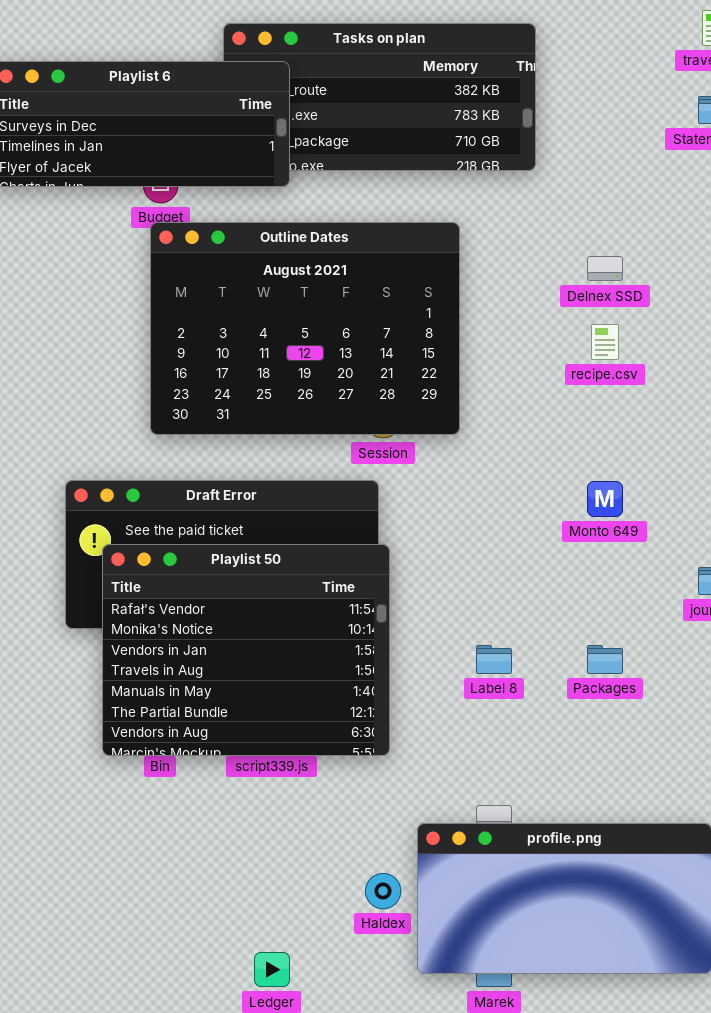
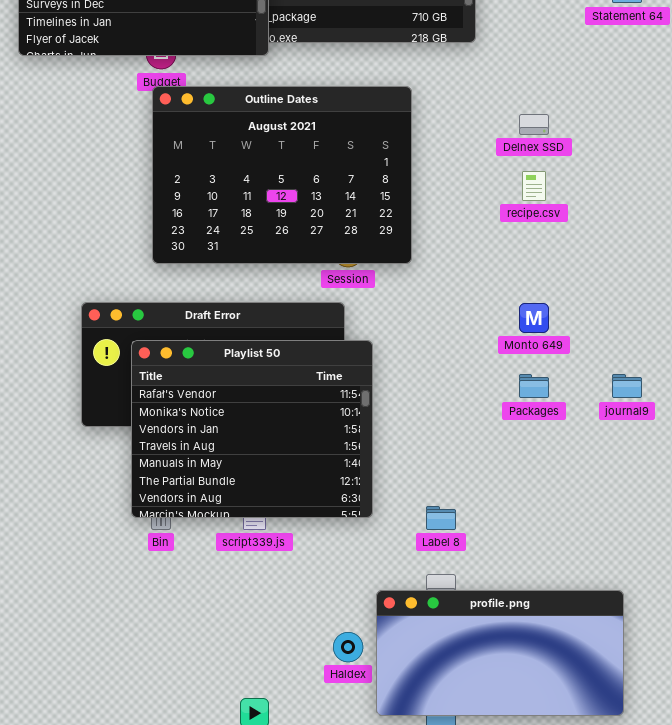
Playlist 50: [102,544,390,756] -> [131,340,373,518], moved
Label 8: [476,645,512,674] -> [426,506,456,530], moved
Packages: [587,645,623,674] -> [519,374,549,398], moved

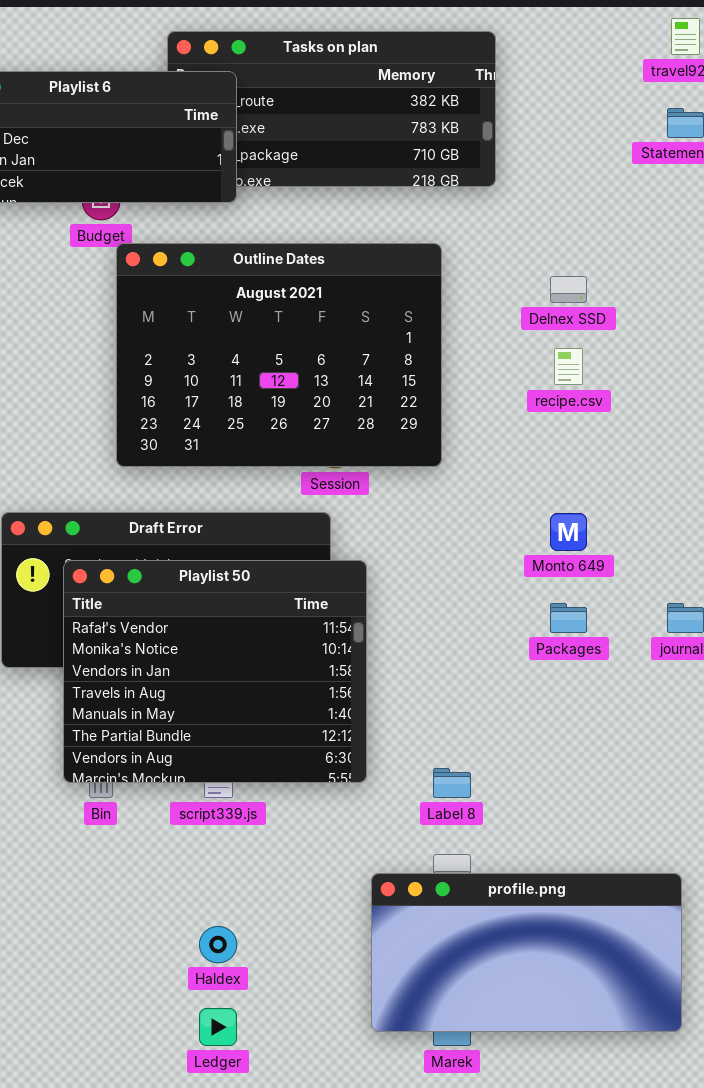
Outline Dates: [152,86,412,264] -> [116,243,442,467], moved
Haldex: [333,632,363,662] -> [199,926,237,963], moved

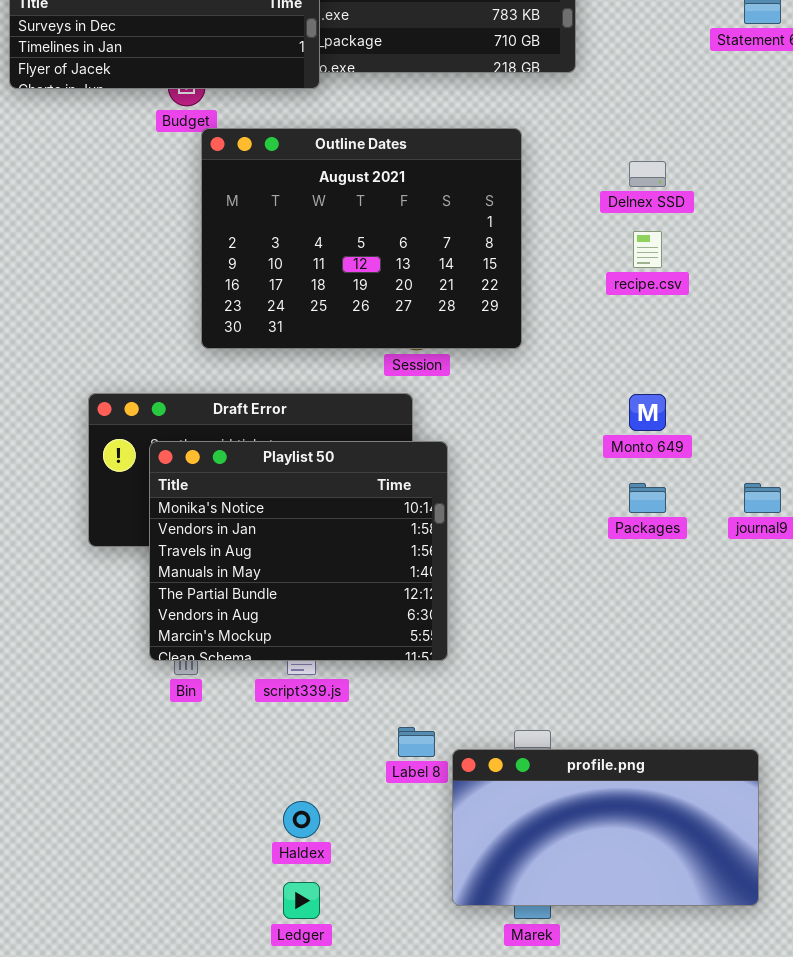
Playlist 50: [63,560,367,783] -> [149,441,448,661], scrolled down 1 row
Label 8: [433,768,471,798] -> [398,727,435,757], moved

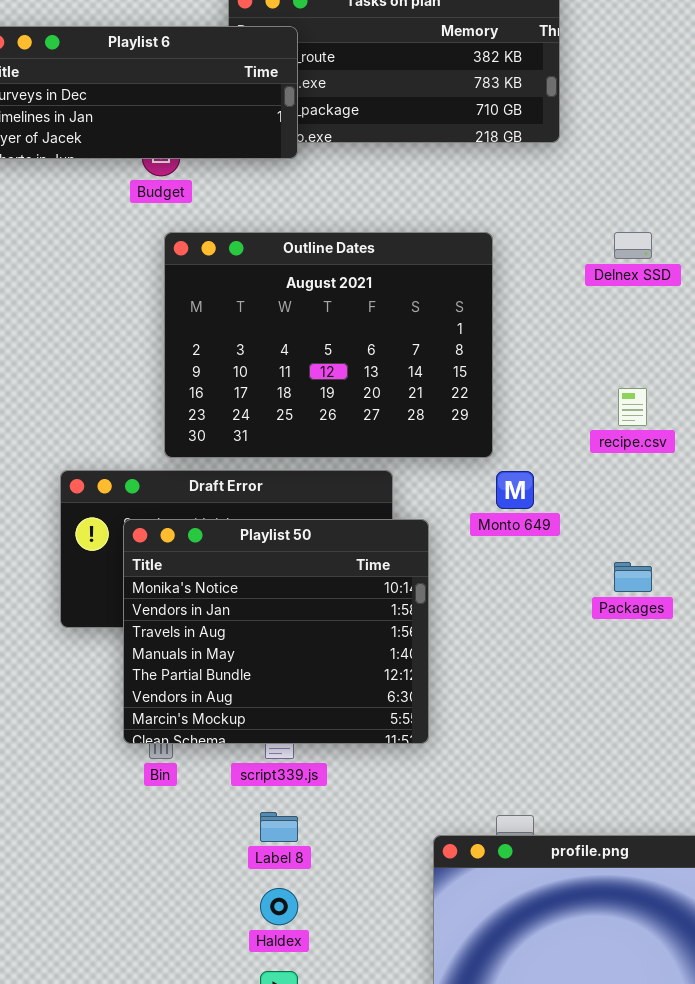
Outline Dates: [201,128,522,349] -> [164,232,493,458], moved
recipe.csv: [633,231,662,268] -> [618,388,647,426], moved
Monto 649: [629,394,666,431] -> [496,471,534,509], moved
Label 8: [398,727,435,757] -> [260,812,298,842], moved

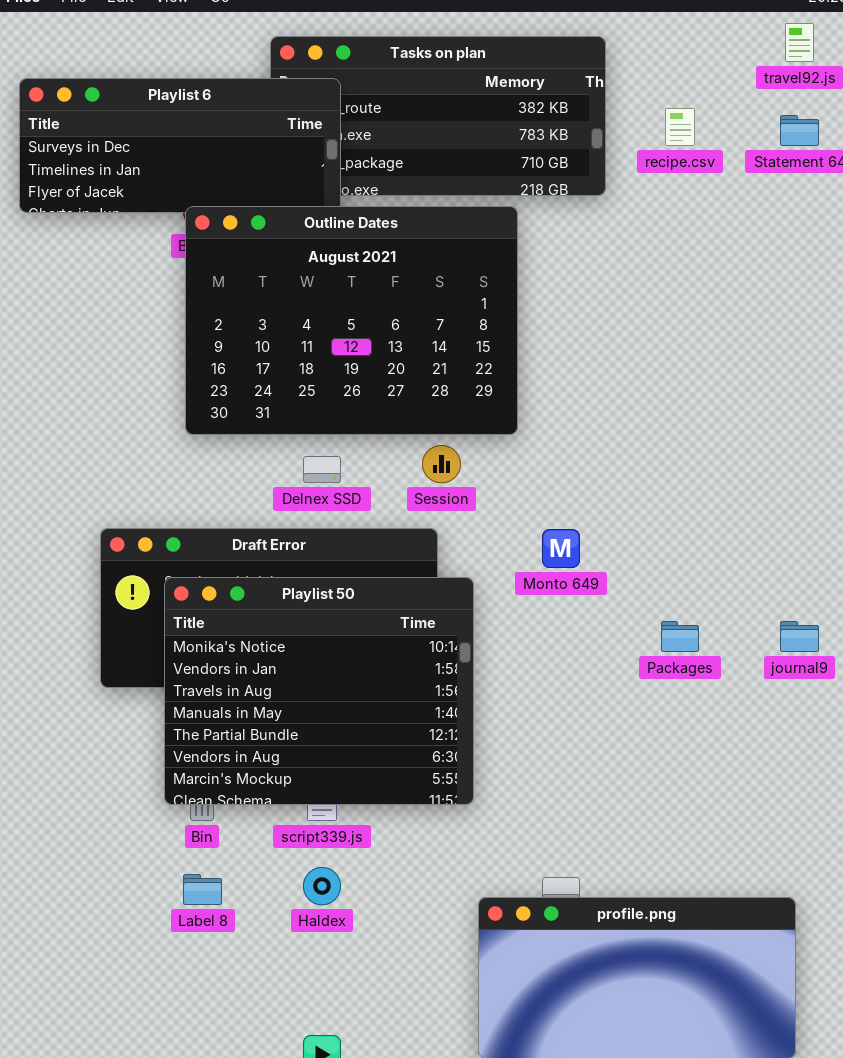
Outline Dates: [164,232,493,458] -> [185,206,518,435], moved
Delnex SSD: [614,232,652,259] -> [303,456,341,483], moved
recipe.csv: [618,388,647,426] -> [665,108,695,146], moved
Label 8: [260,812,298,842] -> [183,874,222,905], moved
Haldex: [260,888,298,925] -> [303,867,341,905], moved

